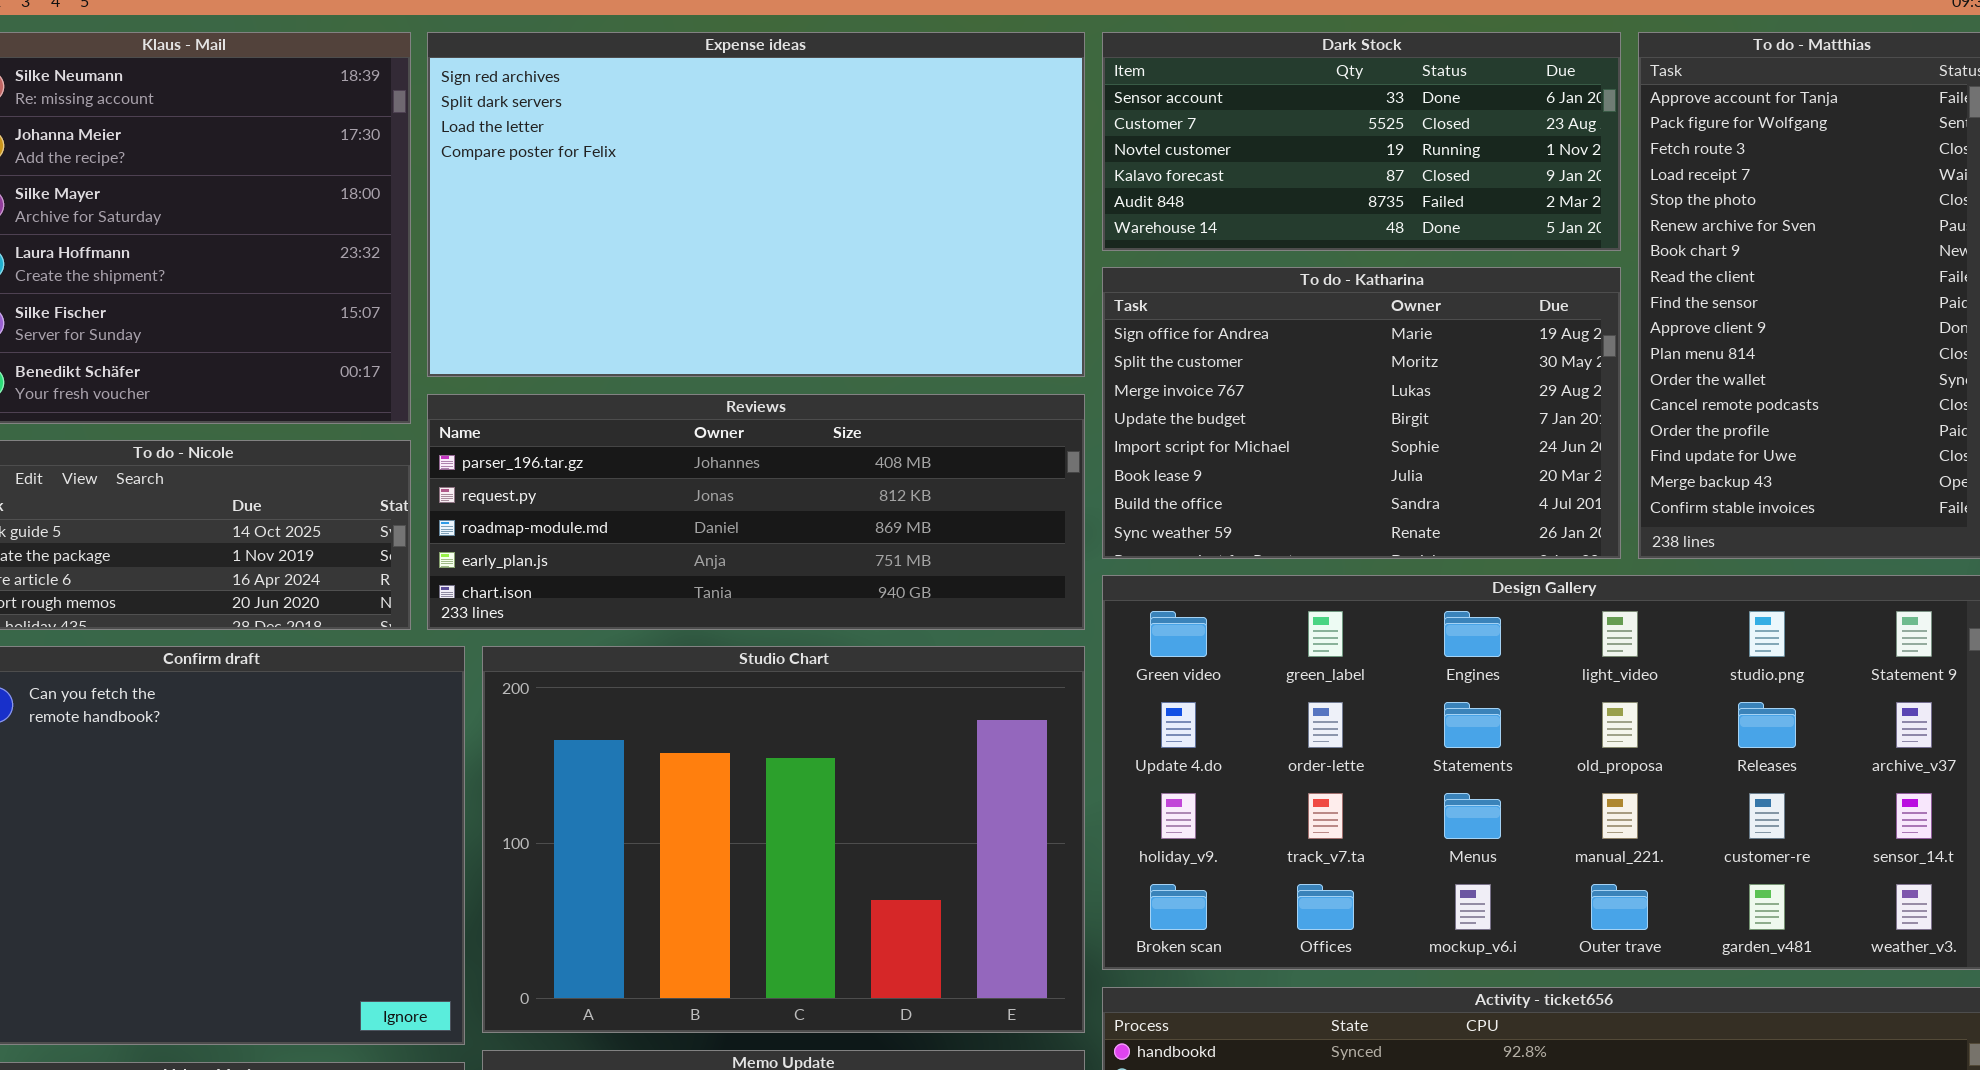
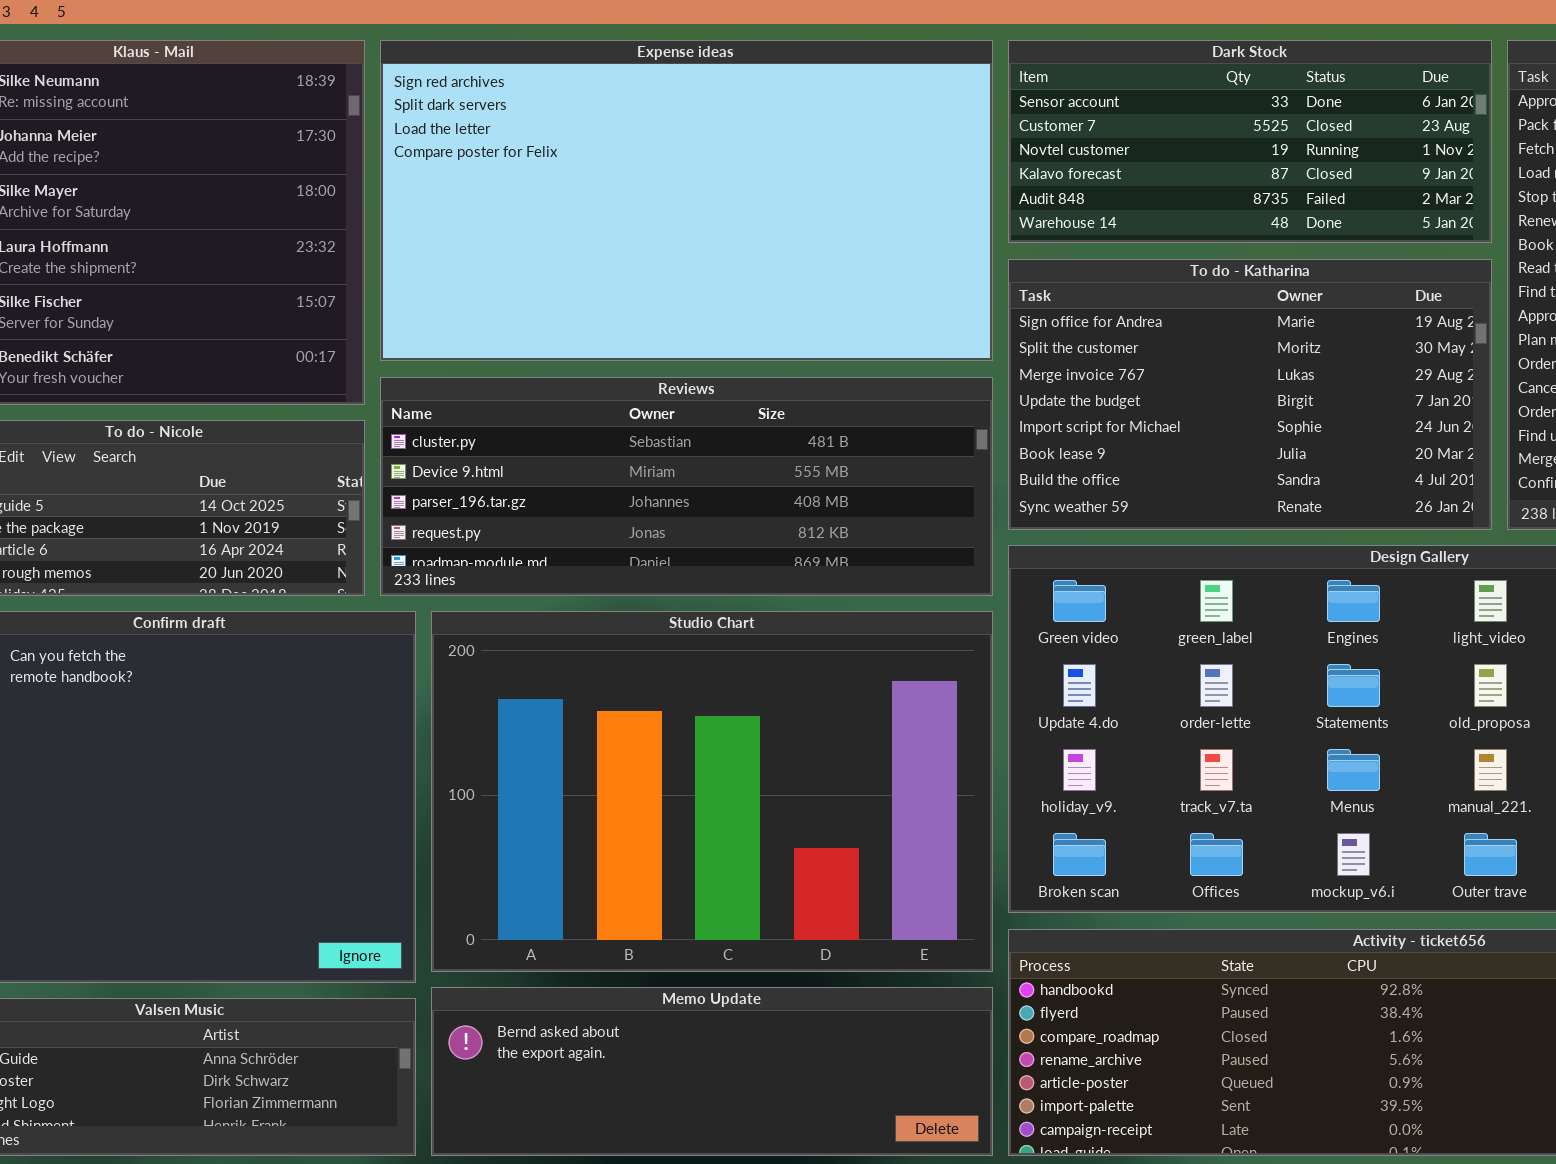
Reviews: [427,394,1085,630] -> [380,377,993,596], scrolled up 2 rows

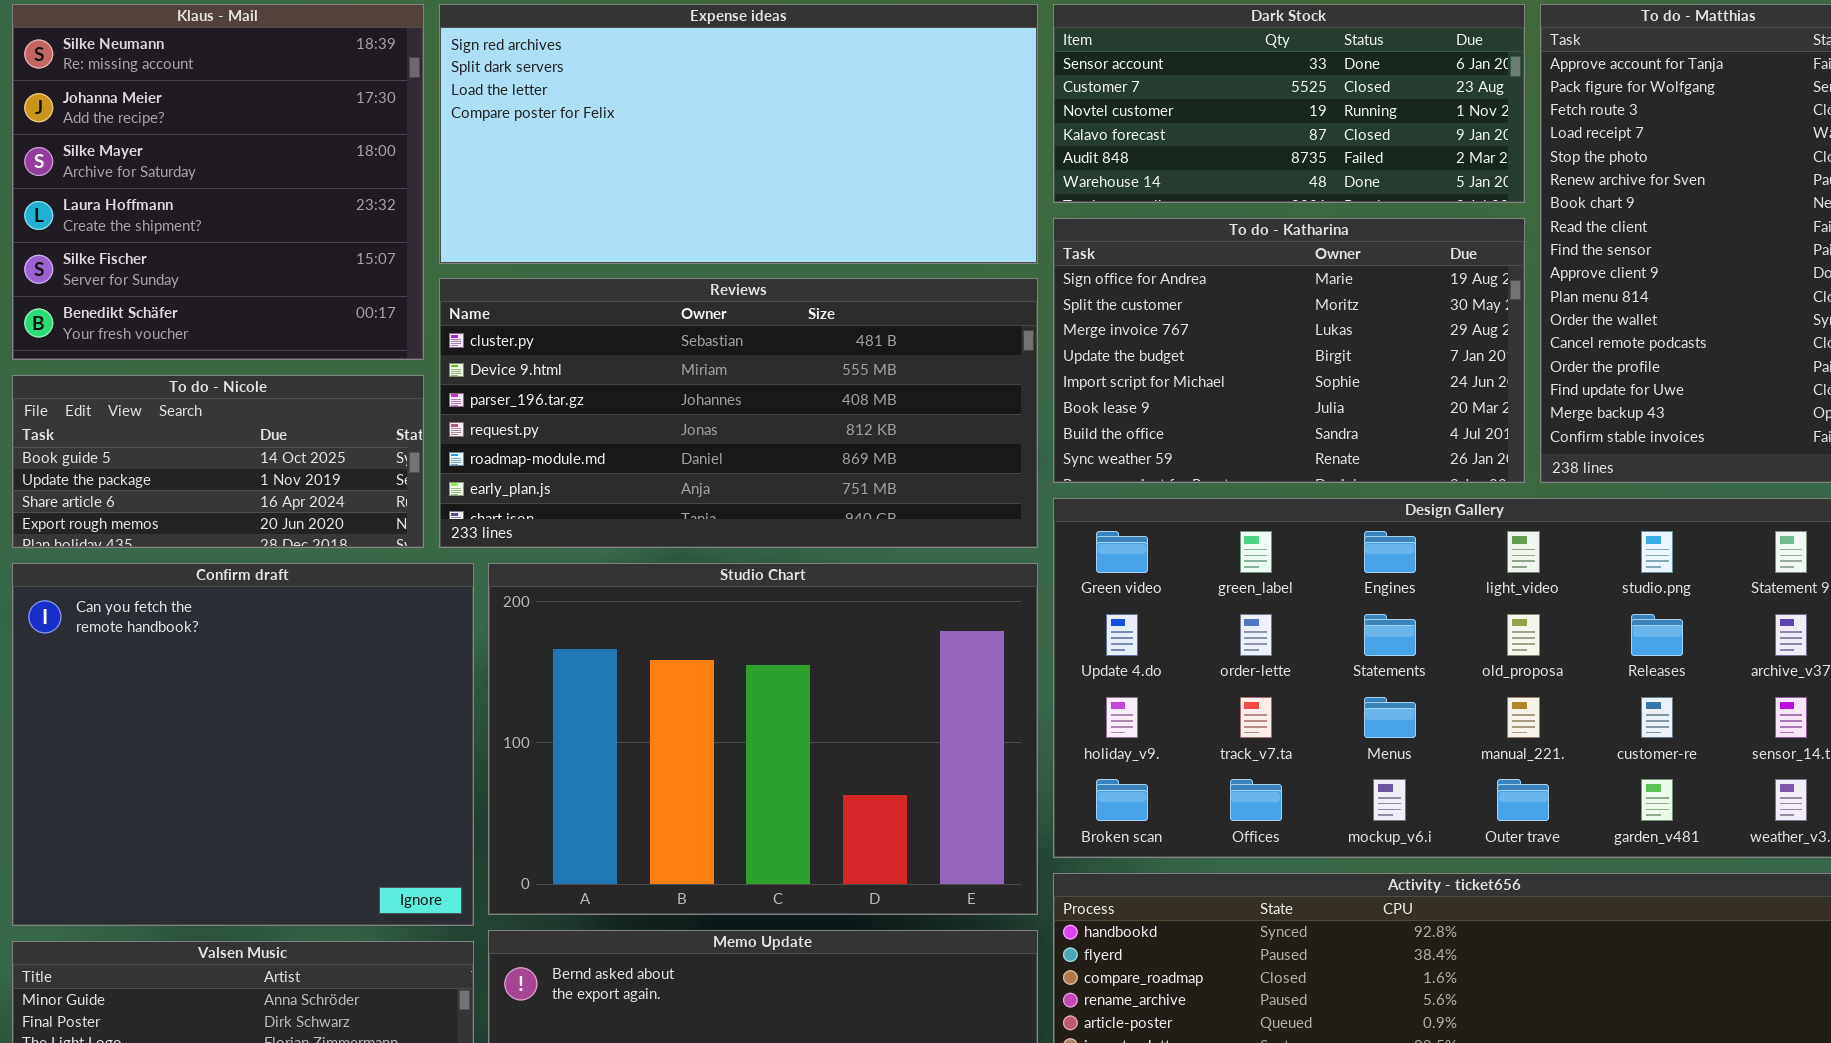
Expense ideas: [380,40,993,361] -> [439,4,1038,264], resized
Reviews: [380,377,993,596] -> [439,278,1038,548], resized

